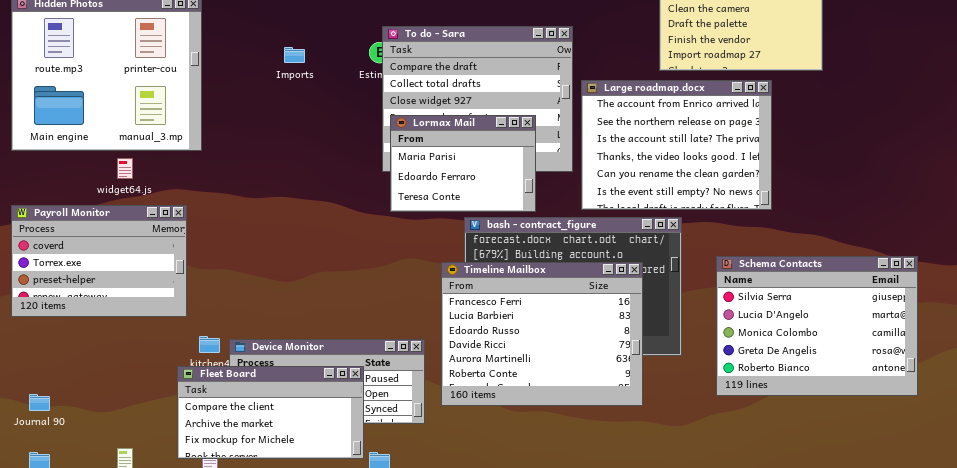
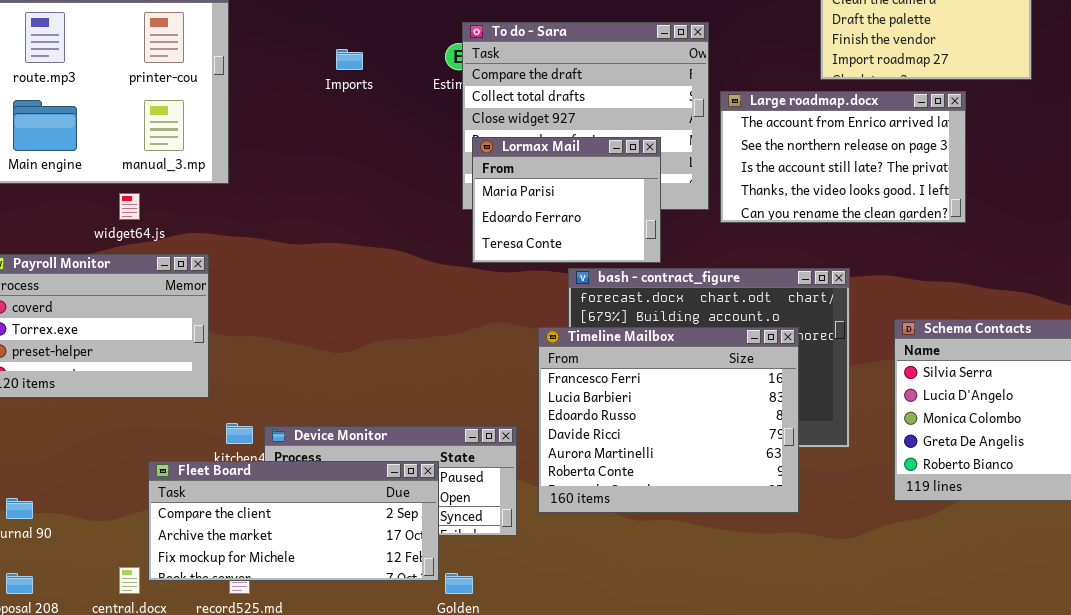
Large roadmap.docx: [581,80,772,210] -> [720,91,966,223], resized
Fleet Board: [177,366,364,459] -> [148,461,439,581], resized

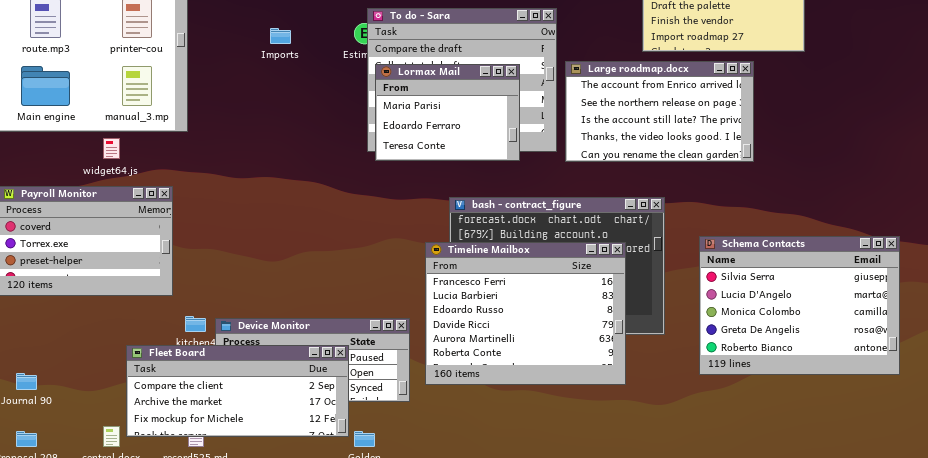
Lormax Mail: [472,137,661,263] -> [375,64,520,161], moved

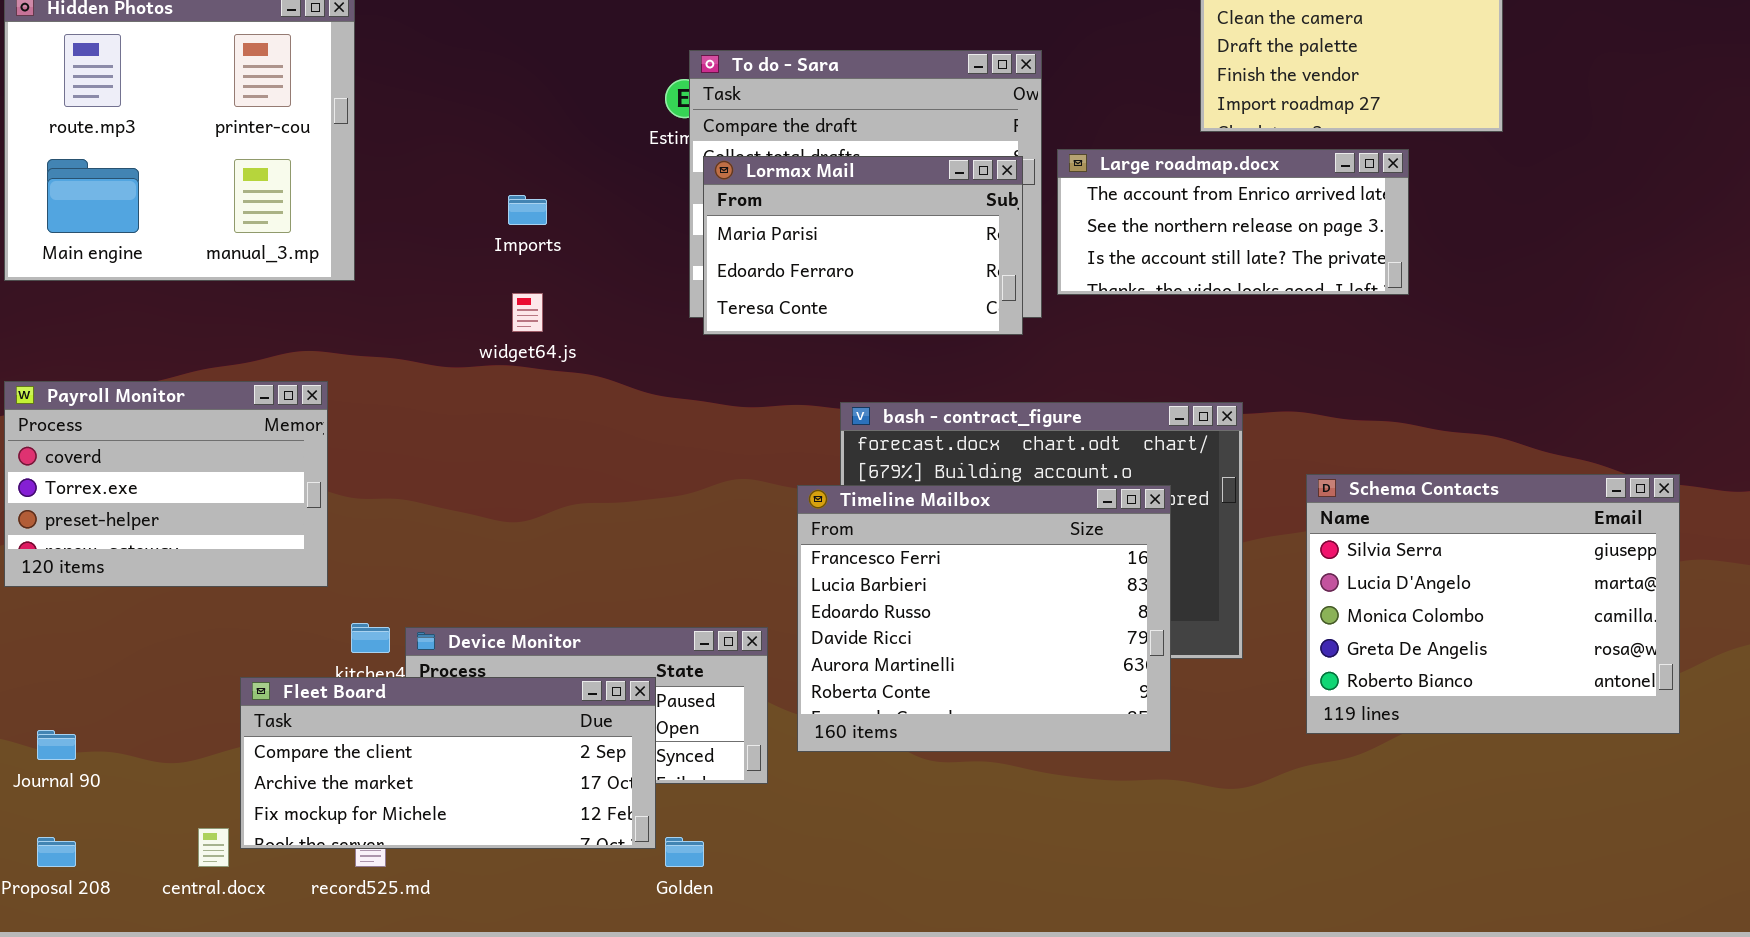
Imports: [270,28,291,44] -> [508,195,547,225], moved
Large roadmap.docx: [565,61,754,162] -> [1057,149,1409,295], resized
Lormax Mail: [375,64,520,161] -> [703,156,1023,335], resized
widget64.js: [103,138,120,159] -> [512,293,543,332], moved

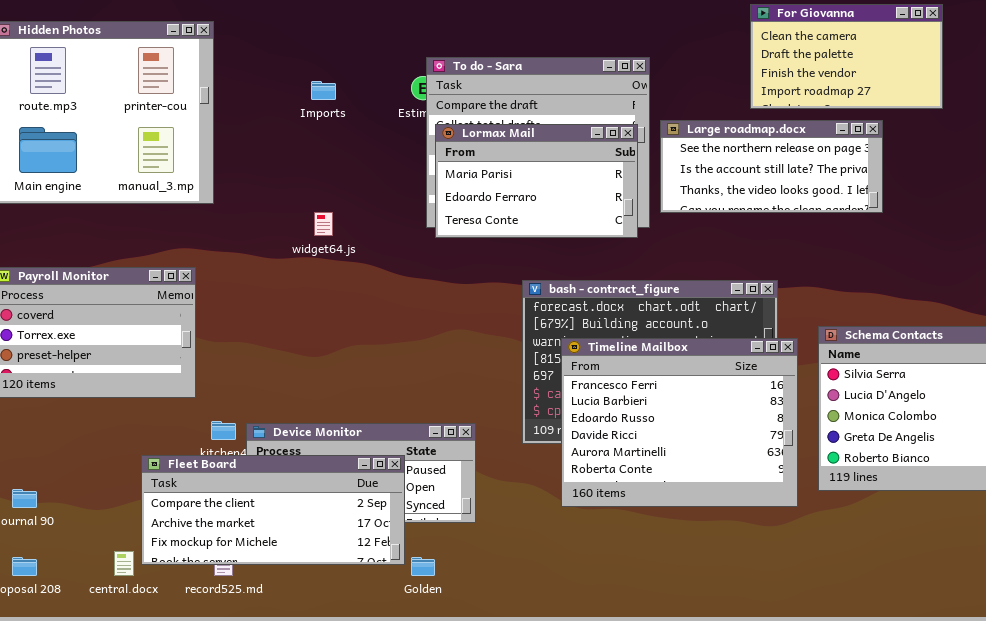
Large roadmap.docx: [1057,149,1409,295] -> [660,120,883,213], scrolled down 1 row
Imports: [508,195,547,225] -> [311,81,336,100], moved
Timeline Mailbox: [797,485,1171,752] -> [561,338,798,507], moved

